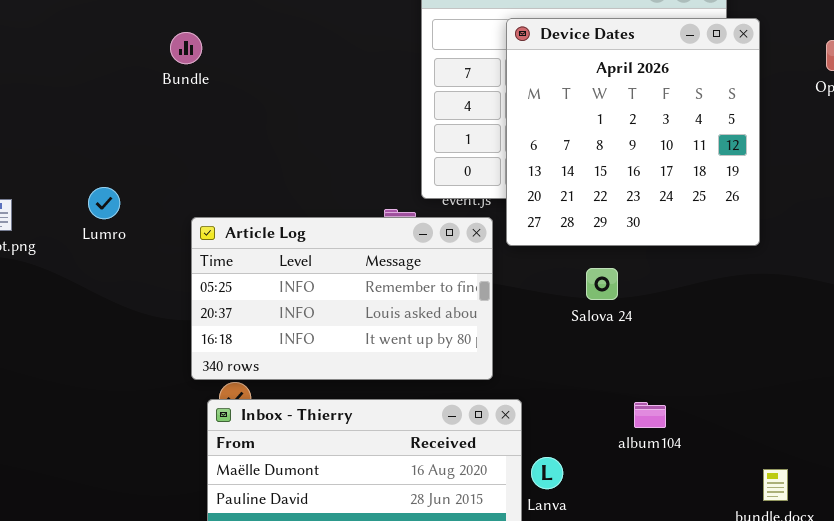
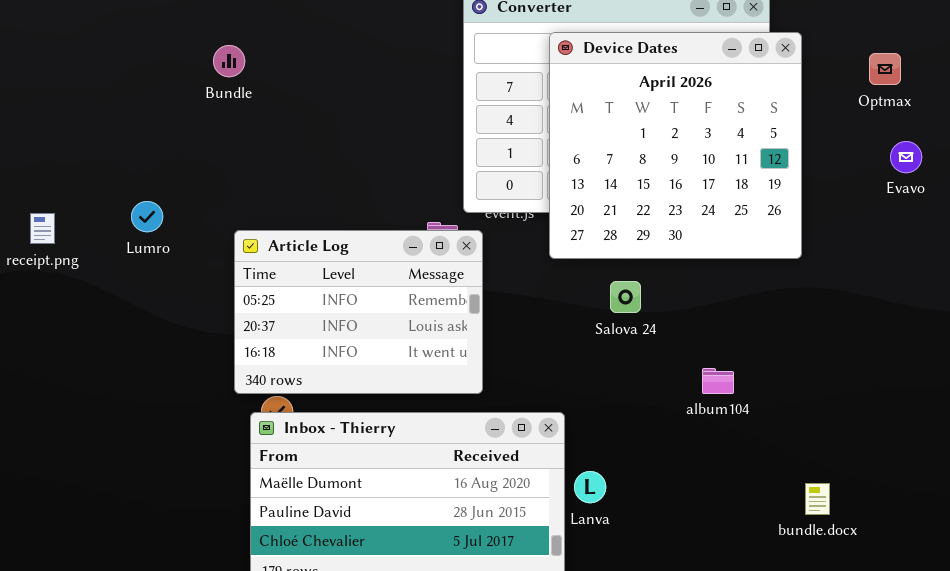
Article Log: [191,217,493,380] -> [234,230,483,394], resized
Salova 24: [586,268,618,300] -> [610,281,641,313], moved
album104: [634,402,666,428] -> [702,368,734,394], moved

